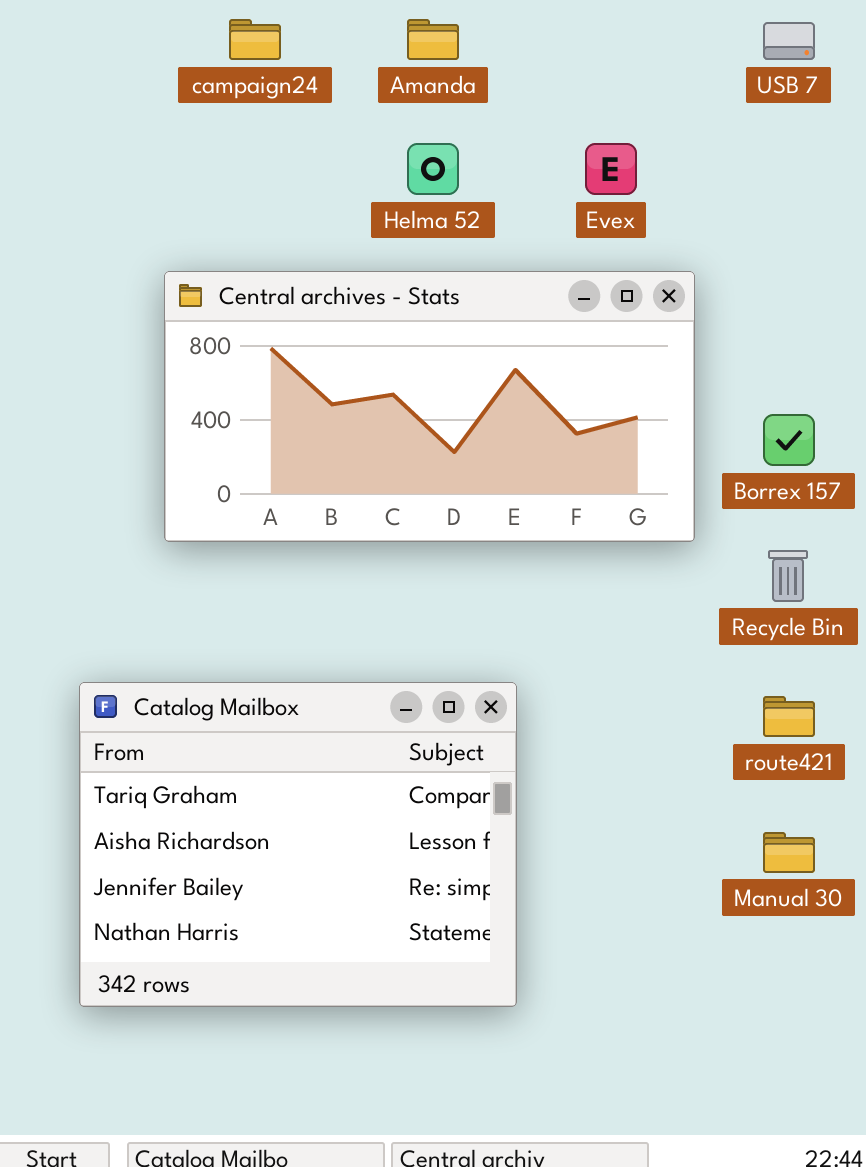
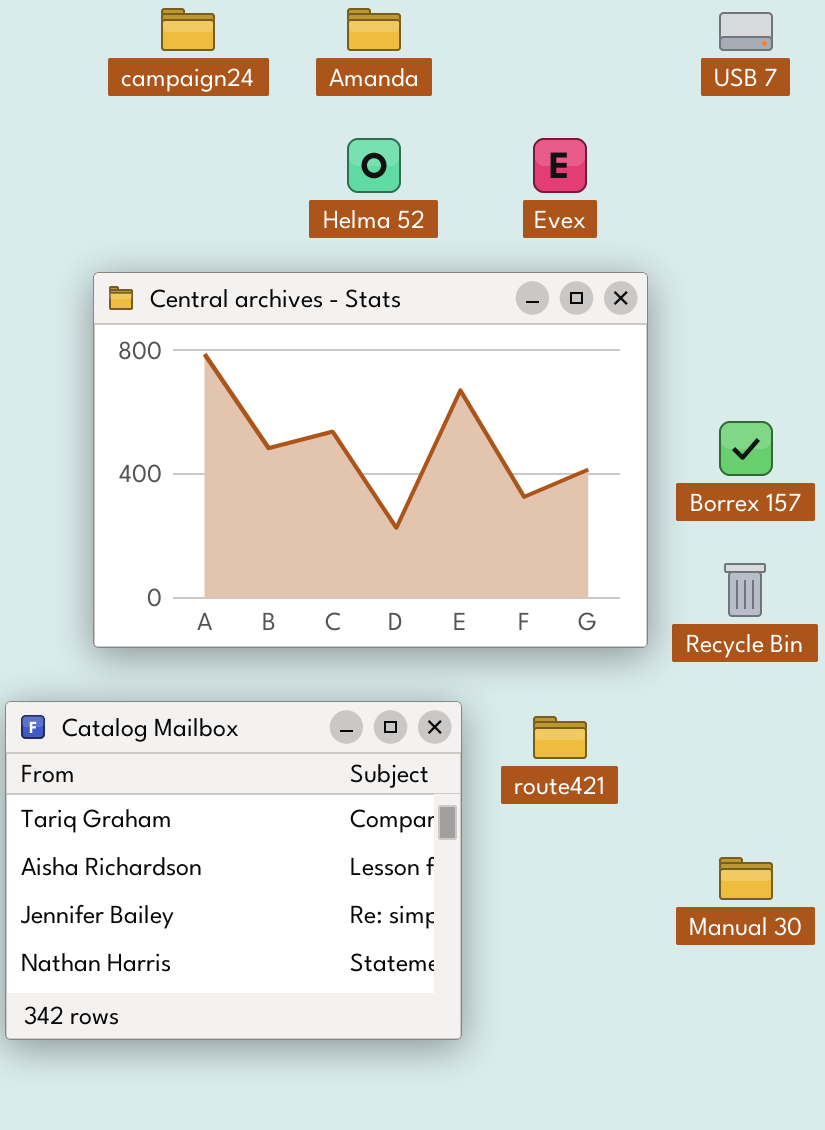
Central archives - Stats: [164,271,695,542] -> [93,272,648,648], resized
route421: [763,696,815,737] -> [533,716,587,759], moved

